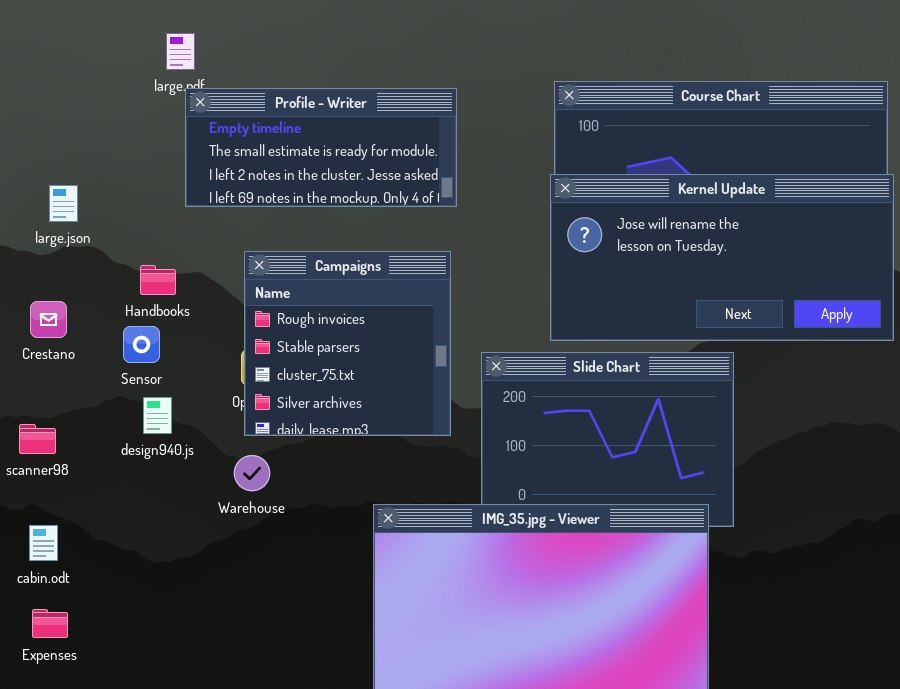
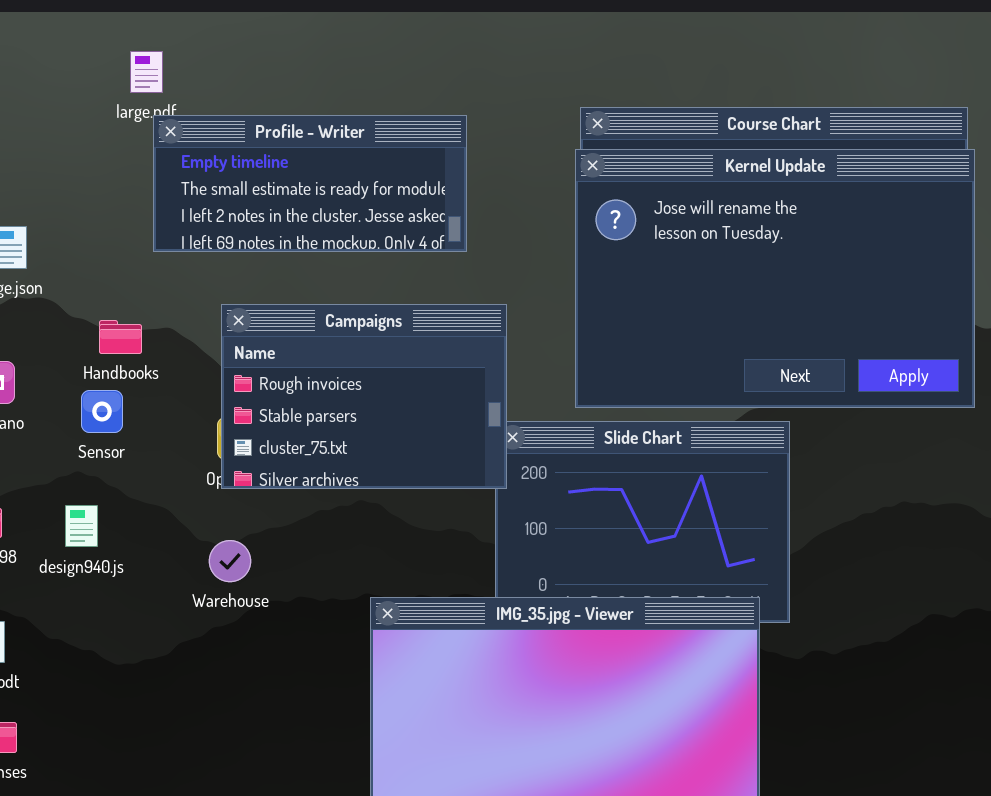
Kernel Update: [550,174,894,341] -> [575,149,975,408], resized
Campaigns: [244,251,451,436] -> [221,304,507,489], resized
design940.js: [143,397,172,434] -> [65,505,98,547], moved

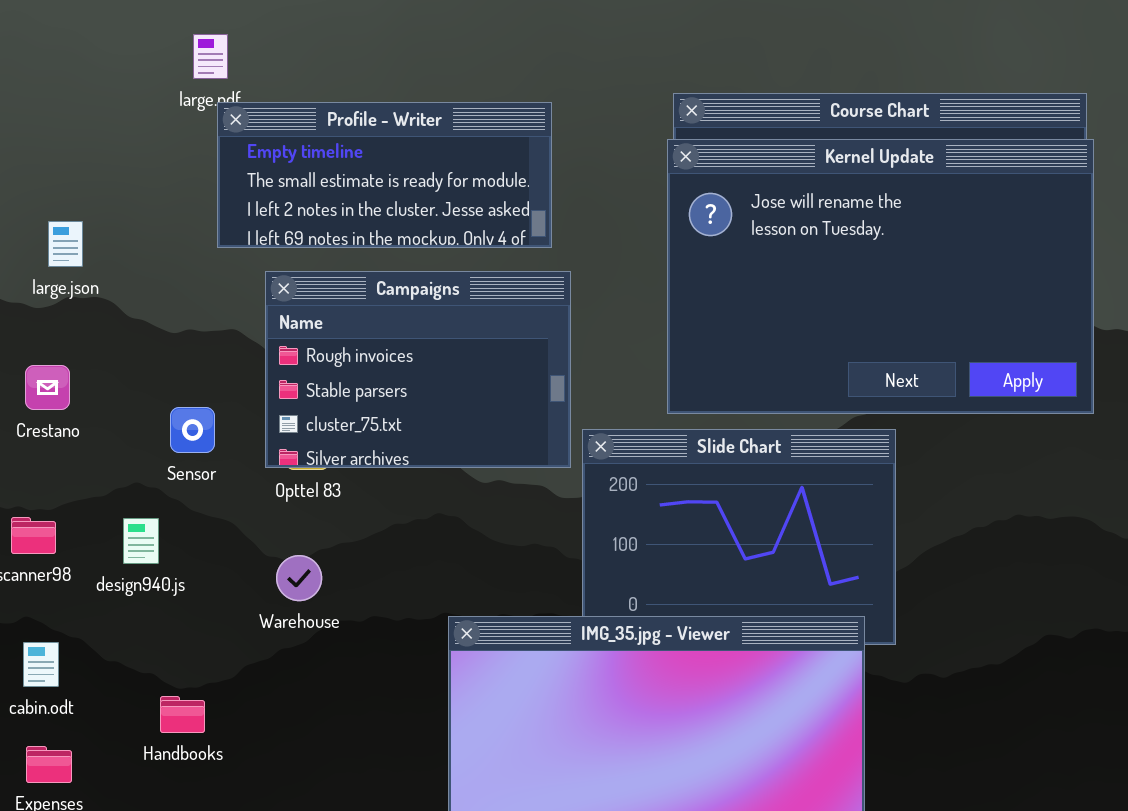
Campaigns: [221,304,507,489] -> [265,271,571,468], moved
Handbooks: [99,320,142,354] -> [160,696,205,733], moved
Sensor: [81,390,123,433] -> [170,407,215,453], moved

